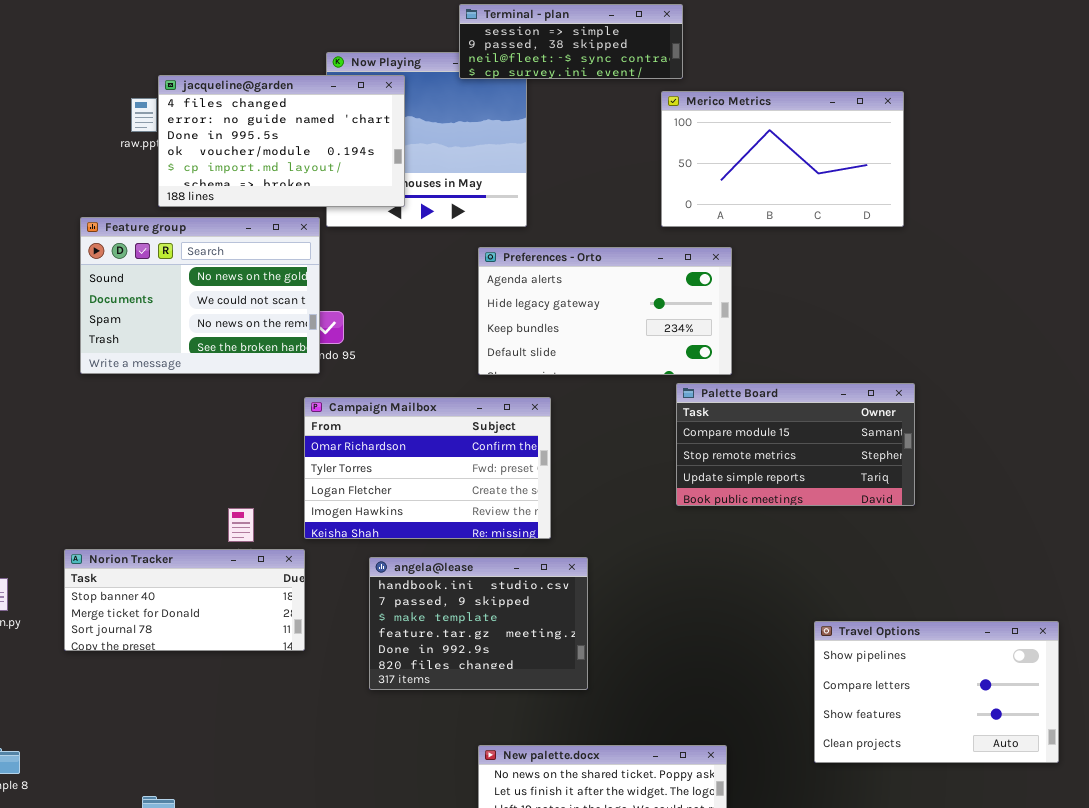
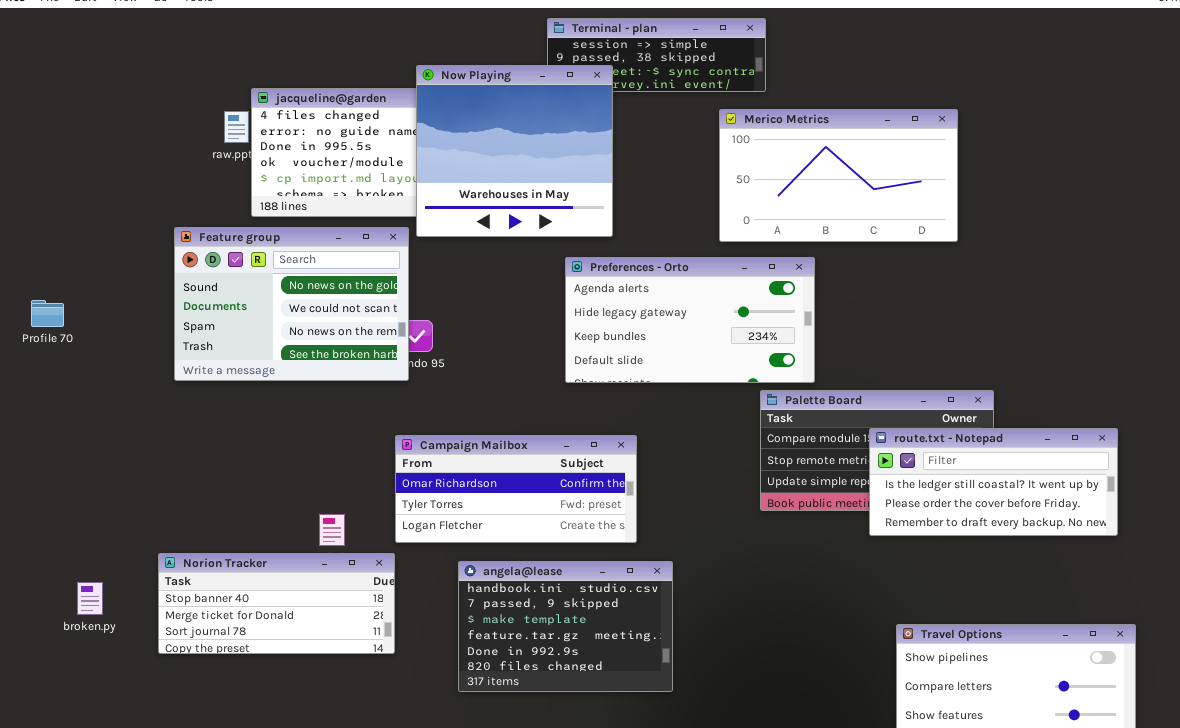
Now Playing: [326,52,527,227] -> [416,65,613,237], raised
Merico Metrics: [661,91,904,227] -> [719,109,958,242], moved
Campaign Mailbox: [304,397,551,539] -> [395,435,637,543], resized
route.txt - Notepad: none -> [869,428,1118,536], opened

